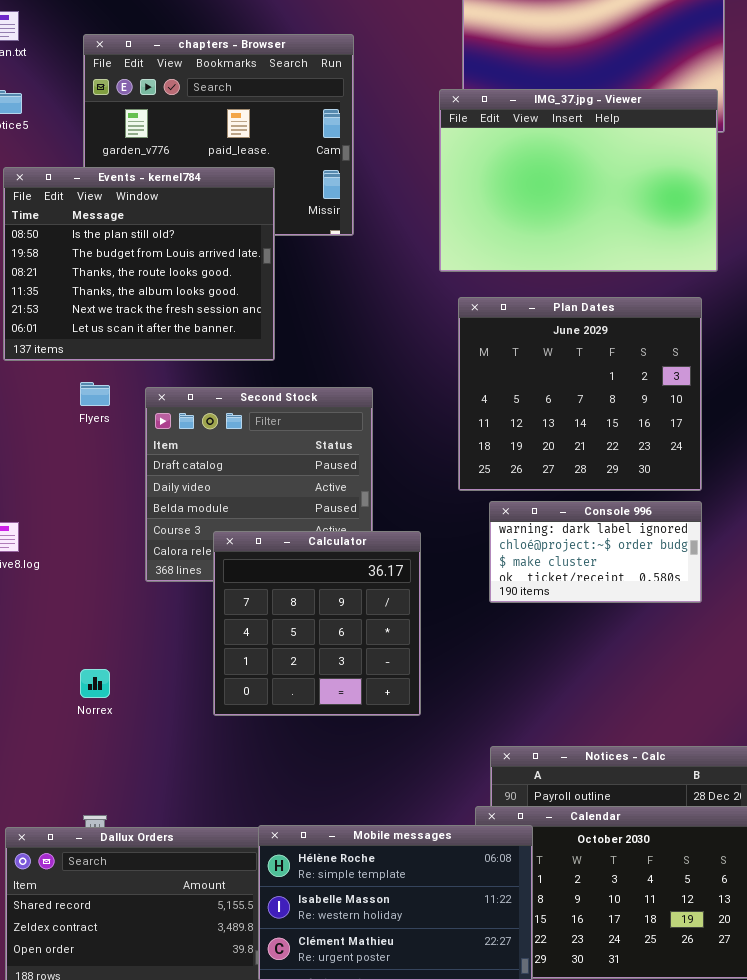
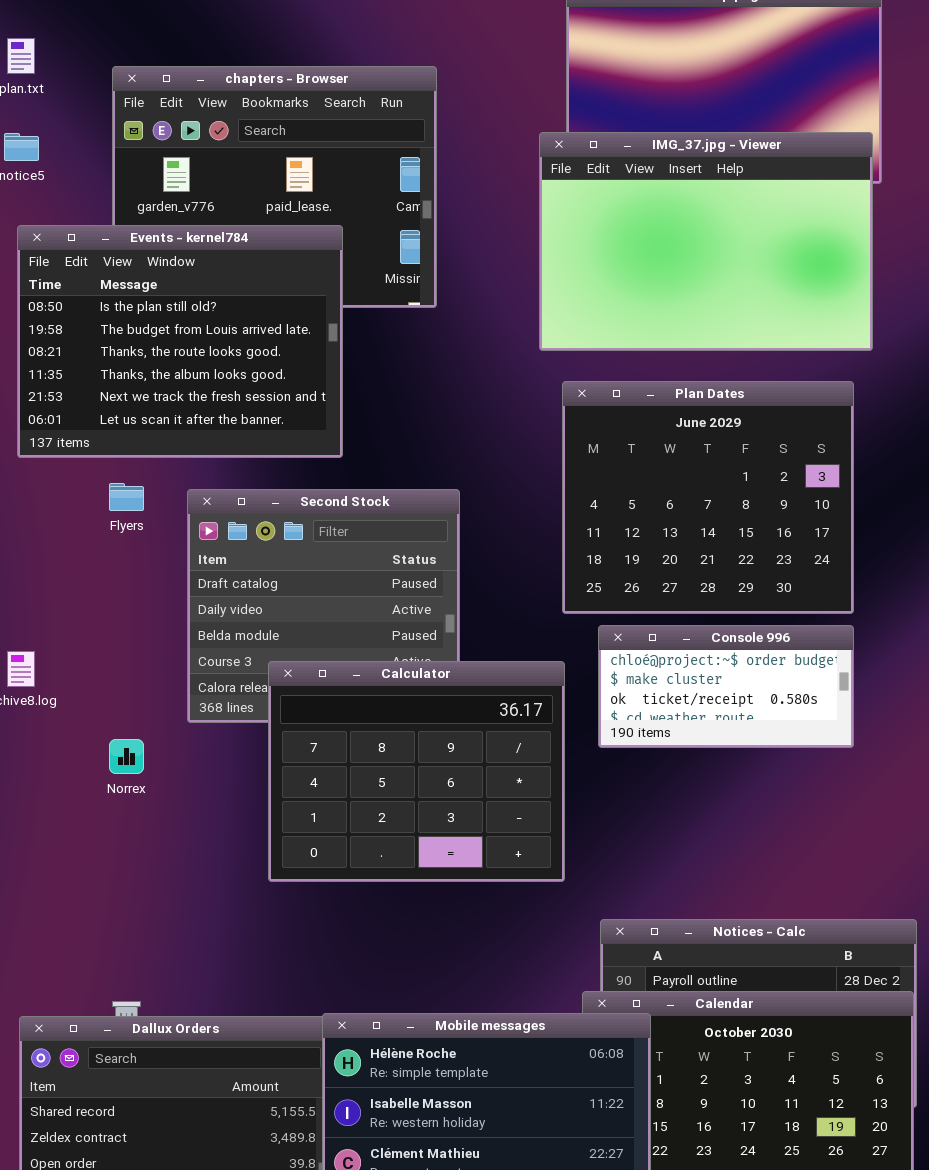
Console 996: [489,501,702,603] -> [598,625,854,748], scrolled down 1 row
Calculator: [213,531,421,716] -> [268,661,565,882], resized
Norrex: [80,669,110,698] -> [109,739,144,774], moved

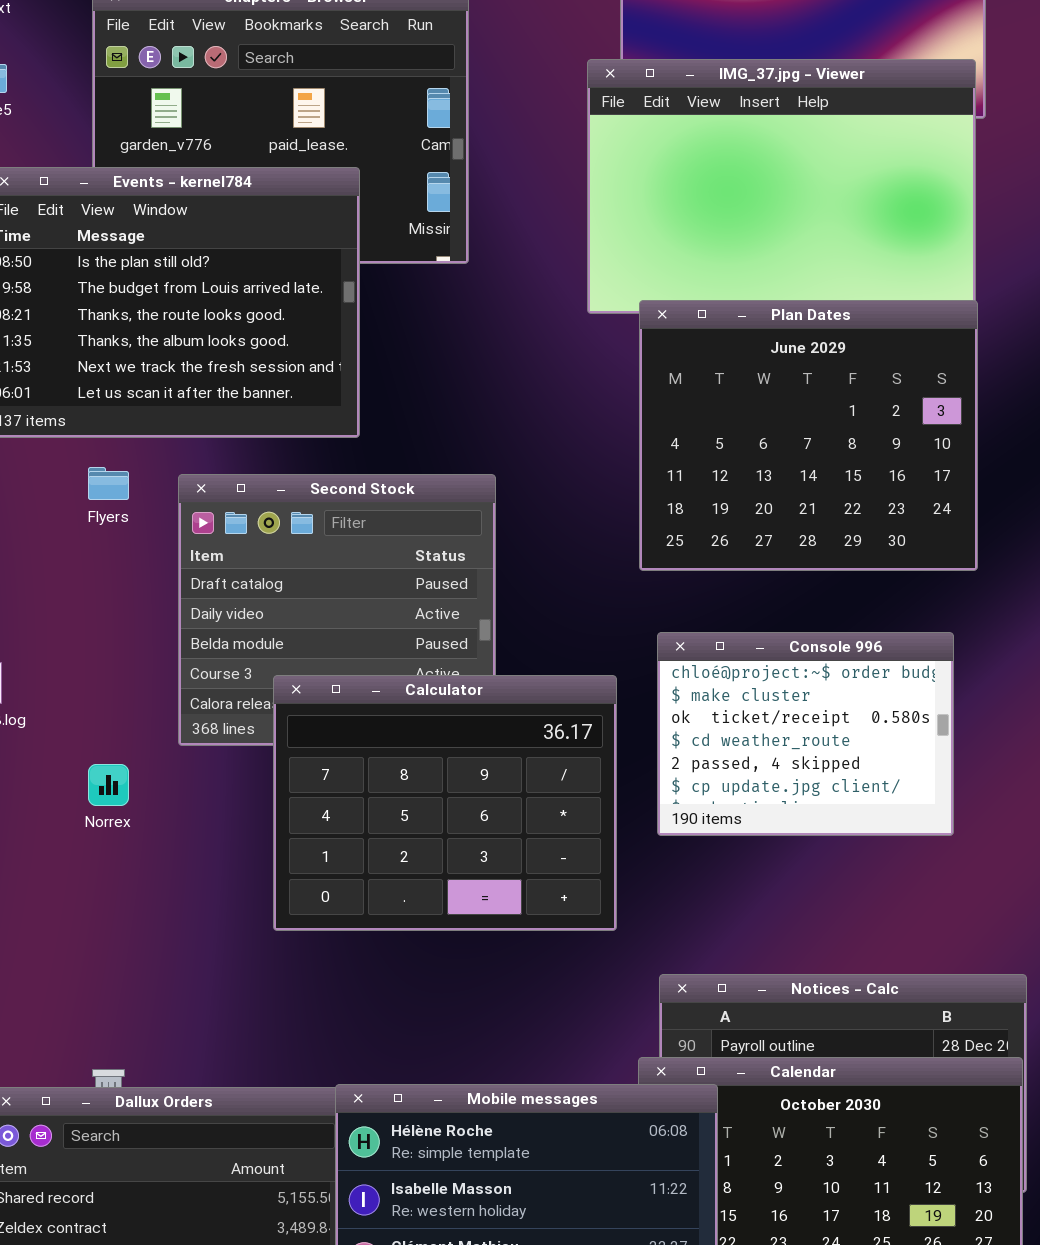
Plan Dates: [562,381,854,614] -> [639,300,978,571], moved
Console 996: [598,625,854,748] -> [657,632,954,836], resized

